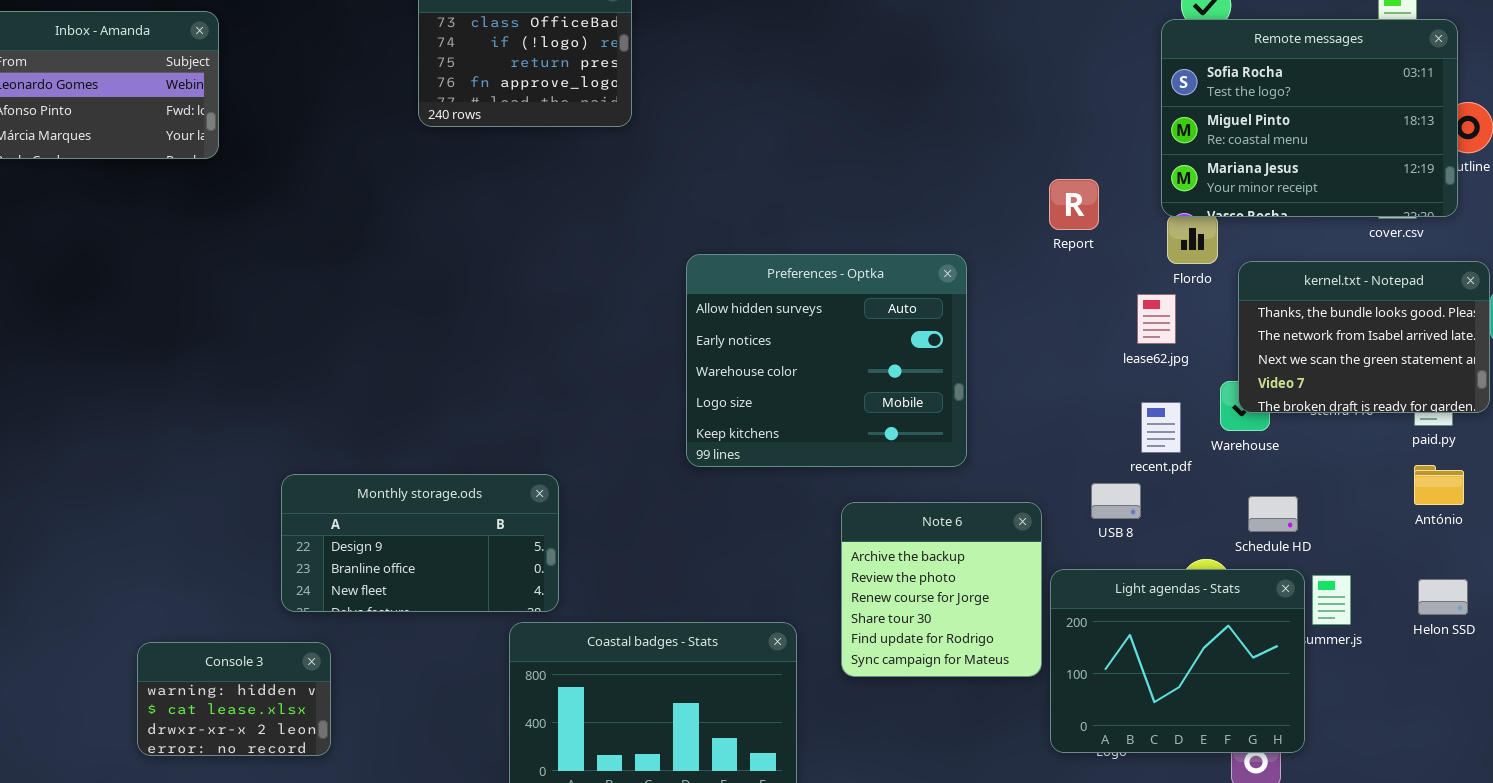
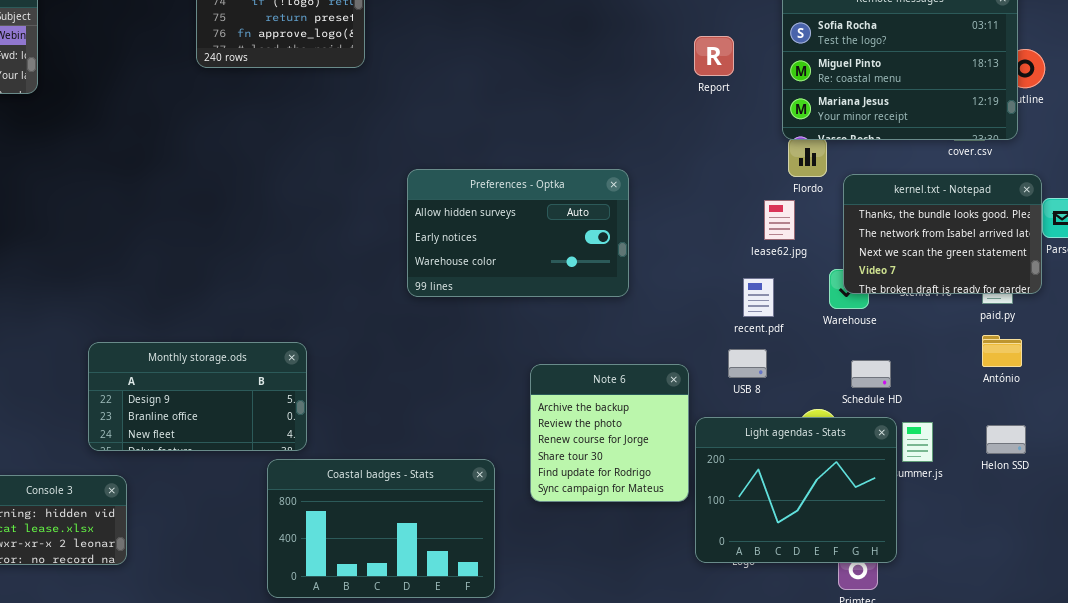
Report: [1049,179,1099,230] -> [694,36,734,76], moved
Preferences - Optka: [686,254,967,467] -> [407,169,629,297], resized
recent.pdf: [1141,402,1181,453] -> [743,278,774,317], moved

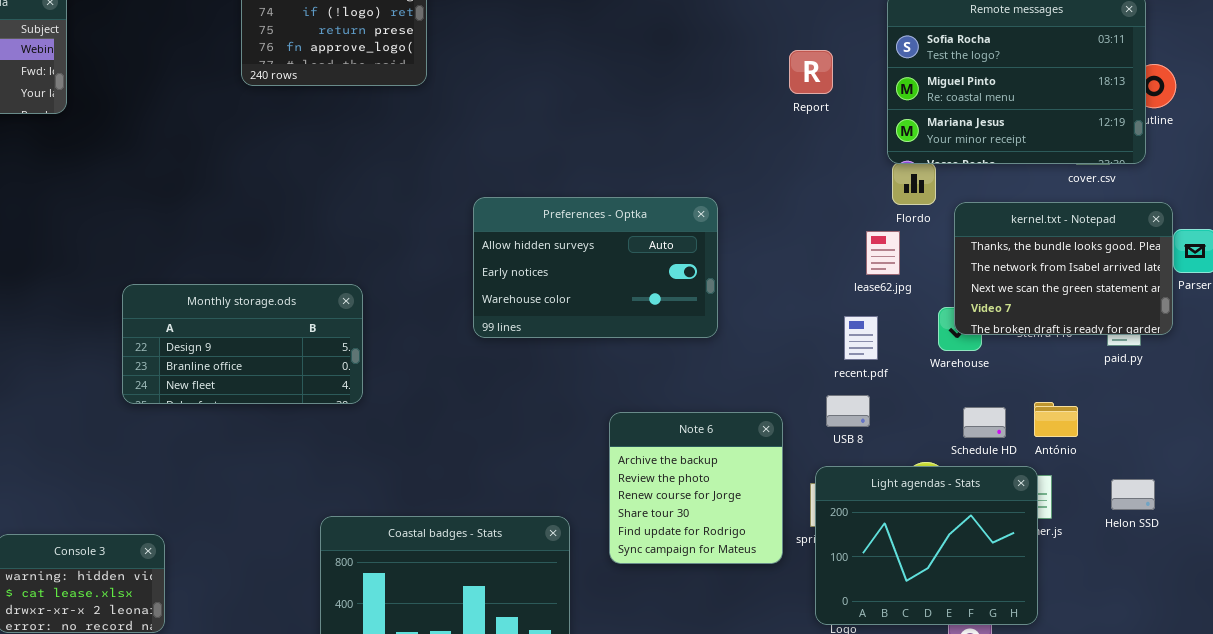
António: [982,335,1022,367] -> [1034,402,1078,437], moved
Monthly storage.ods: [88,342,307,451] -> [122,284,363,404], moved
Light agendas - Stats: [695,417,897,563] -> [815,466,1038,625], moved

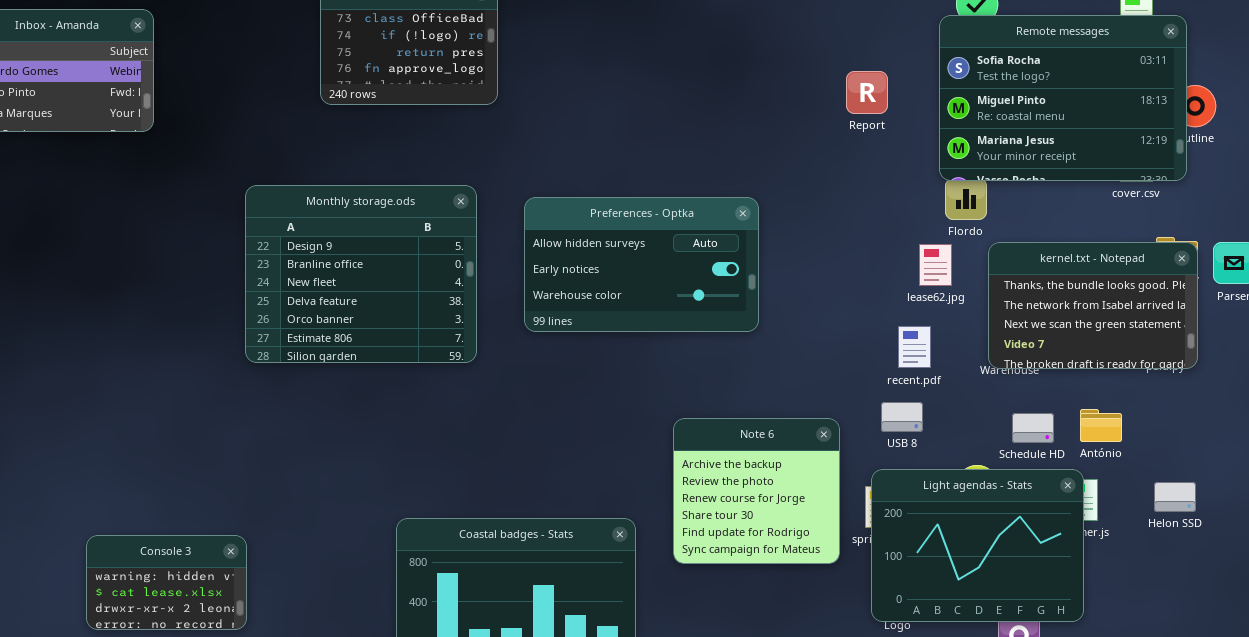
Preferences - Optka: [473,197,718,338] -> [524,197,759,332], moved
kernel.txt - Notepad: [954,202,1173,335] -> [988,242,1198,369], moved
Monthly storage.ods: [122,284,363,404] -> [245,185,477,363], moved, resized

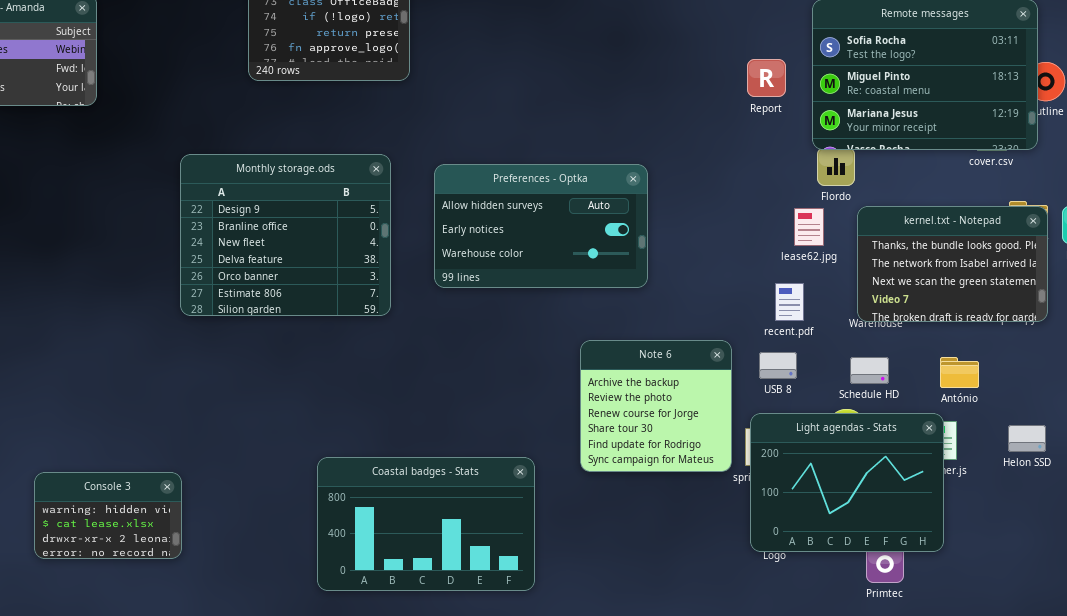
Report: [846,71,888,114] -> [747,59,786,97], moved
Schedule HD: [1012,413,1054,443] -> [850,357,889,384], moved
Note 6: [673,418,840,564] -> [580,340,732,472], moved

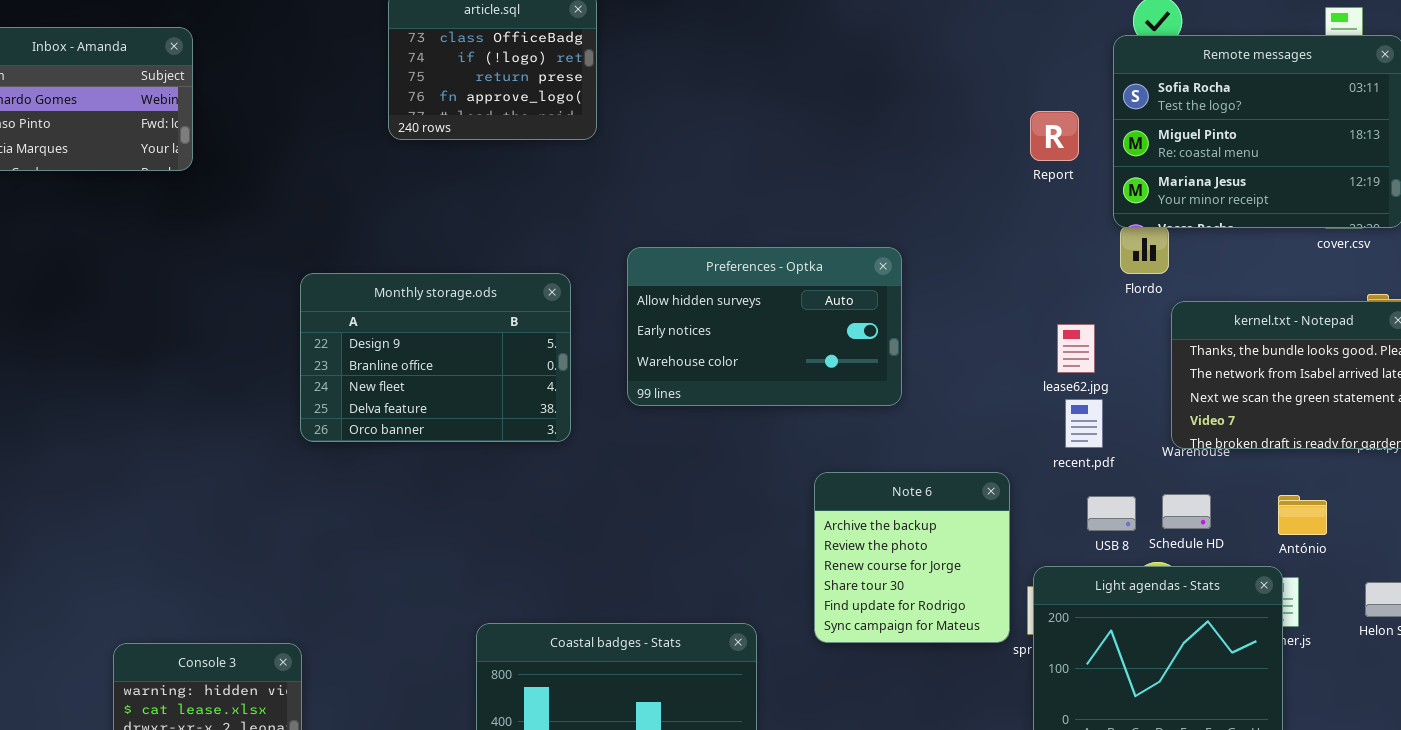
Monthly storage.ods: [180,154,391,316] -> [300,273,571,442], resized
lease62.jpg: [794,208,824,246] -> [1057,324,1095,373], moved
USB 8: [759,352,797,379] -> [1087,496,1136,531], moved

